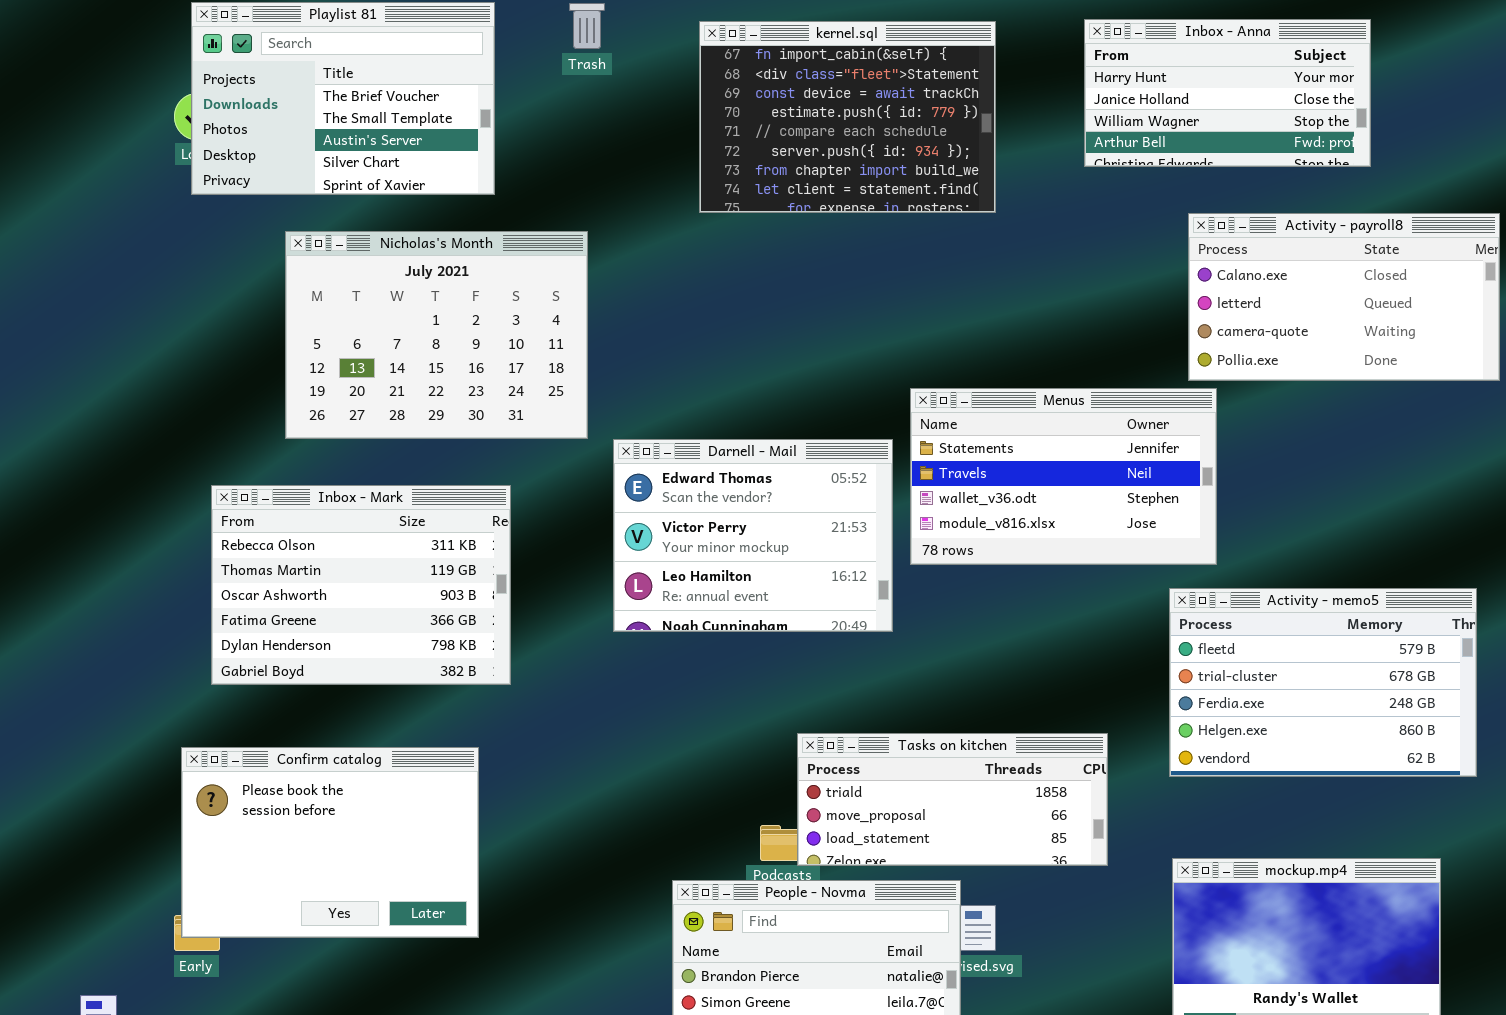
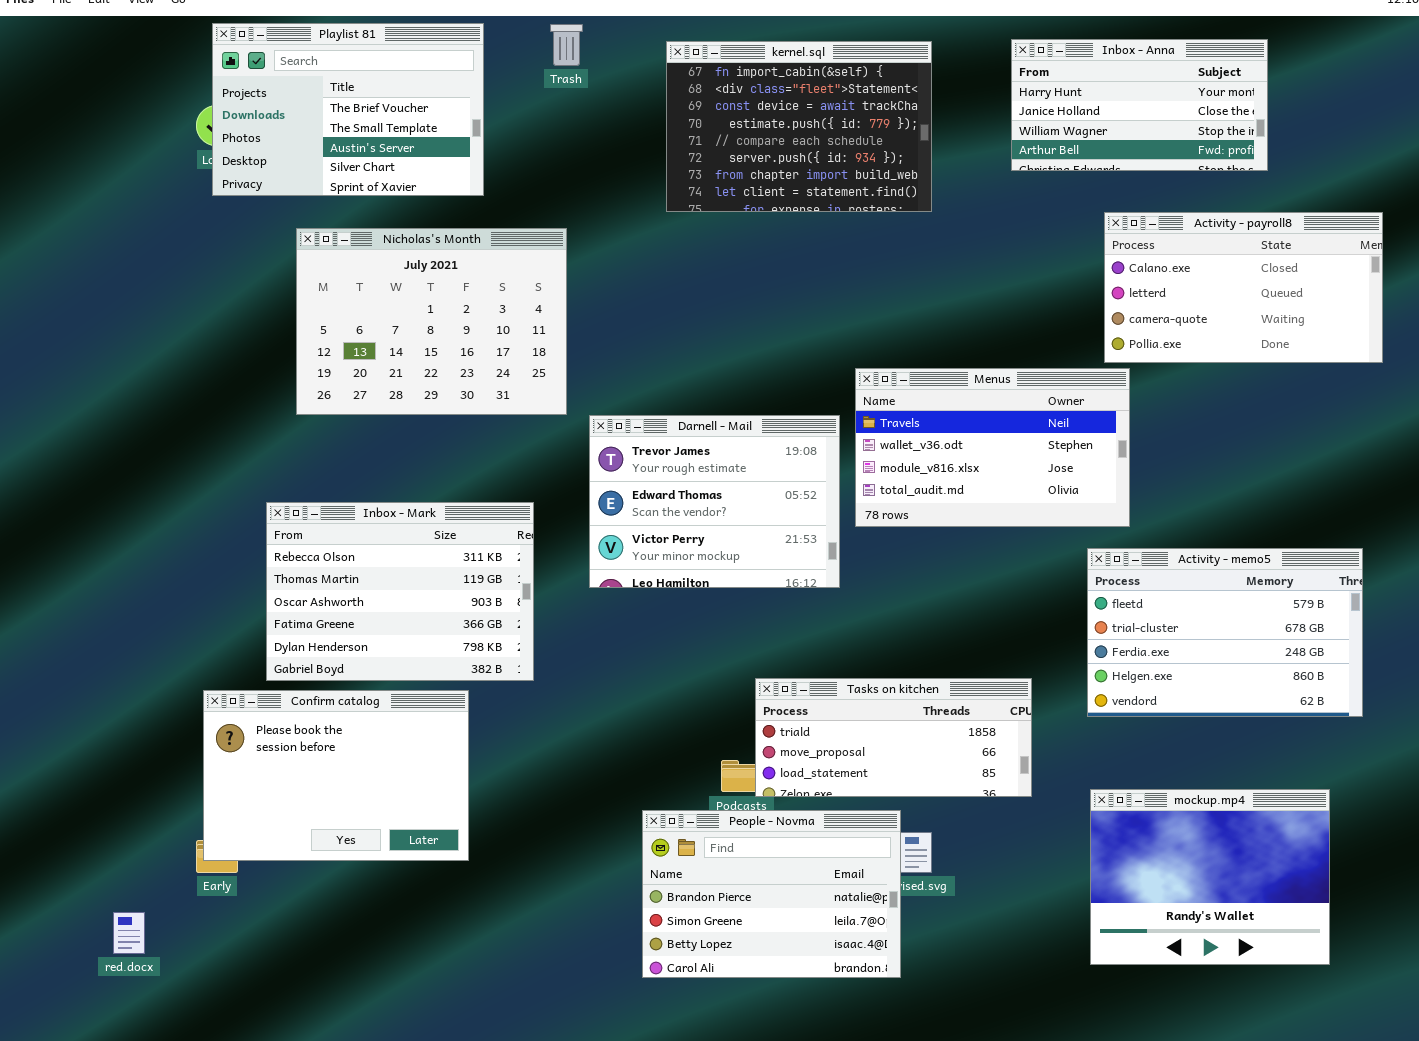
Menus: [910,388,1217,565] -> [855,368,1130,527], scrolled down 1 row
Darnell - Mail: [613,439,893,632] -> [589,415,840,588], scrolled up 1 row
Inbox - Mark: [211,485,511,685] -> [266,502,534,681], moved

